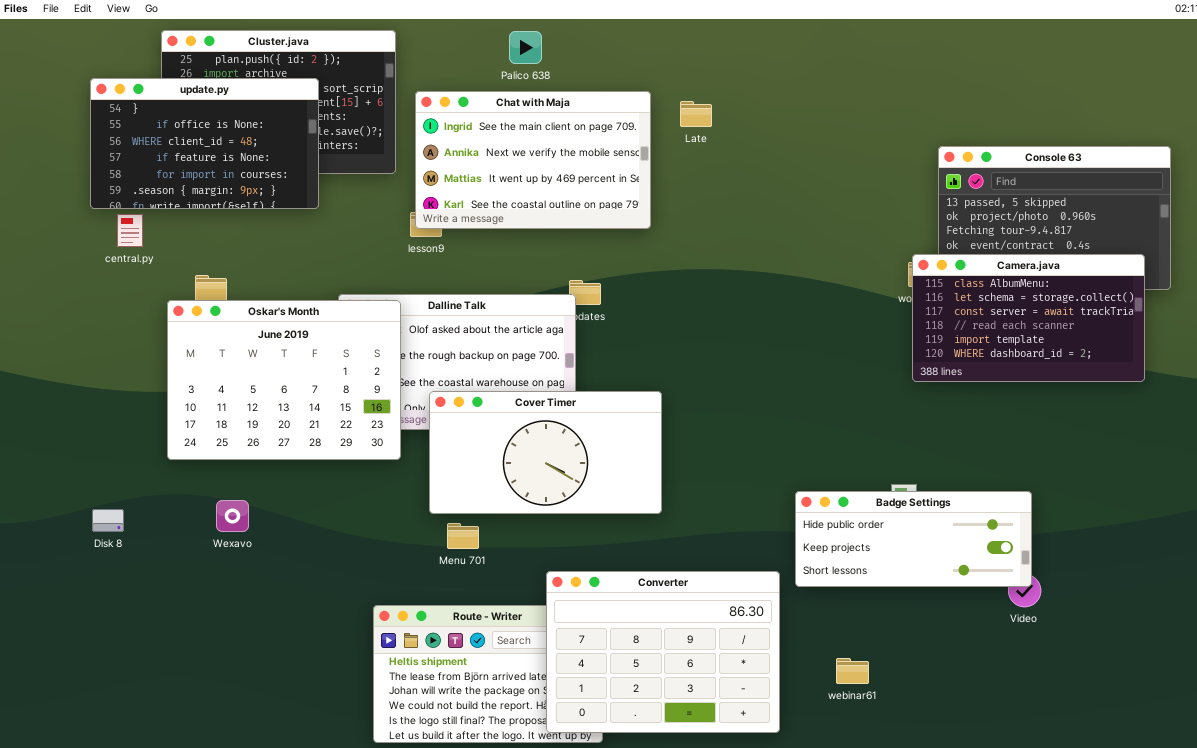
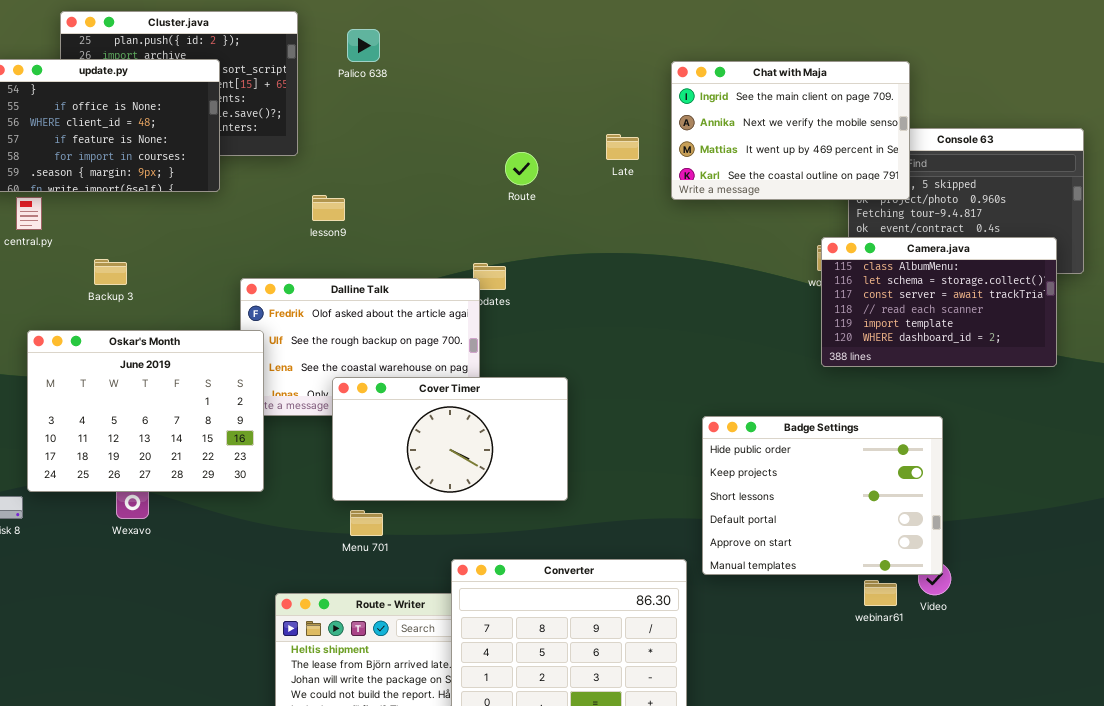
Palico 638: [509,31,542,64] -> [347,29,380,62], moved
Chat with Maja: [415,91,651,229] -> [671,61,910,200], moved
Late: [680,101,712,127] -> [606,134,639,160], moved
Oskar's Month: [167,300,401,460] -> [27,330,264,492], moved
Badge Settings: [795,491,1032,587] -> [702,416,943,575], resized
webinar61: [836,658,869,684] -> [864,580,897,606], moved

